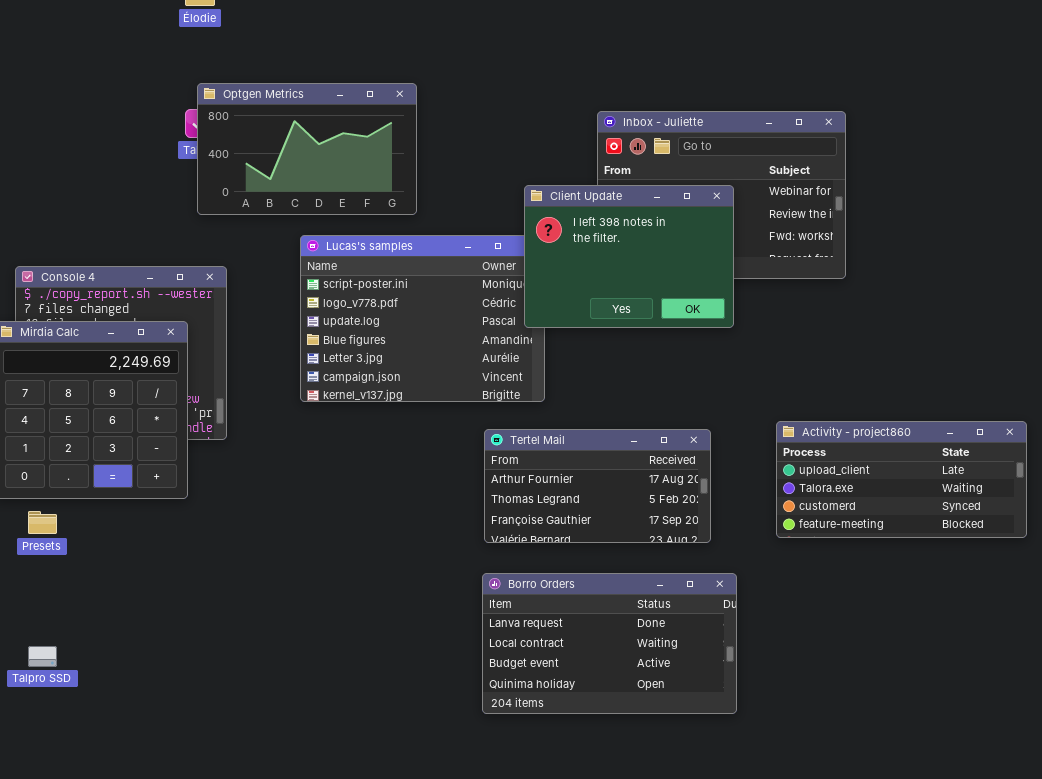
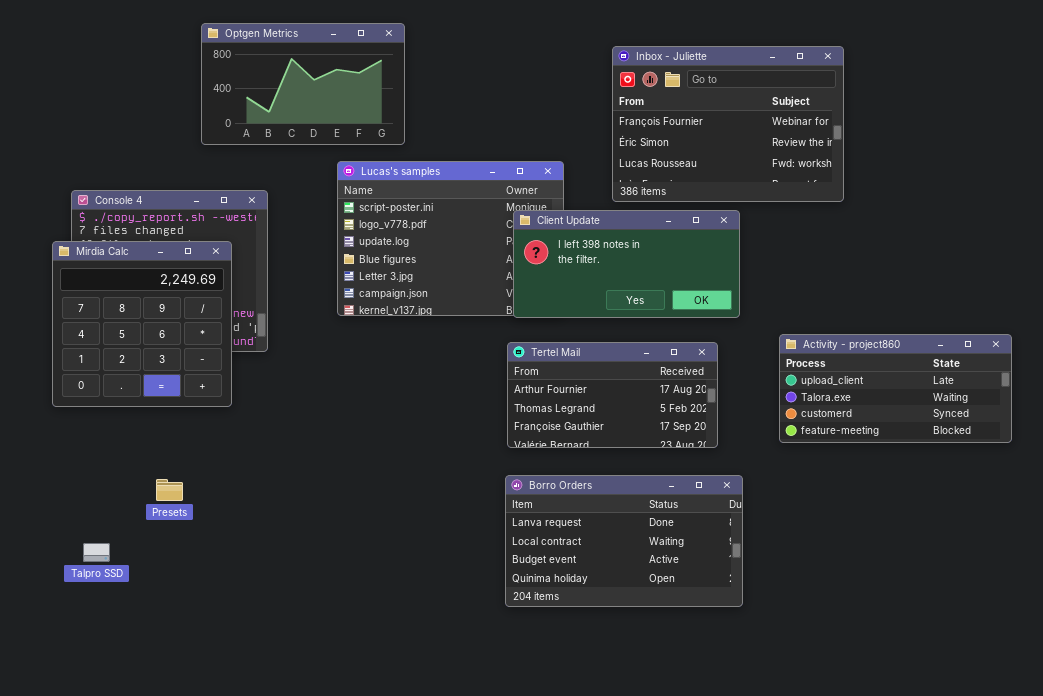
Optgen Metrics: [197,83,417,215] -> [201,23,405,145], moved
Client Update: [524,185,734,328] -> [513,210,740,318], moved, resized
Presets: [28,511,57,534] -> [156,479,183,501], moved

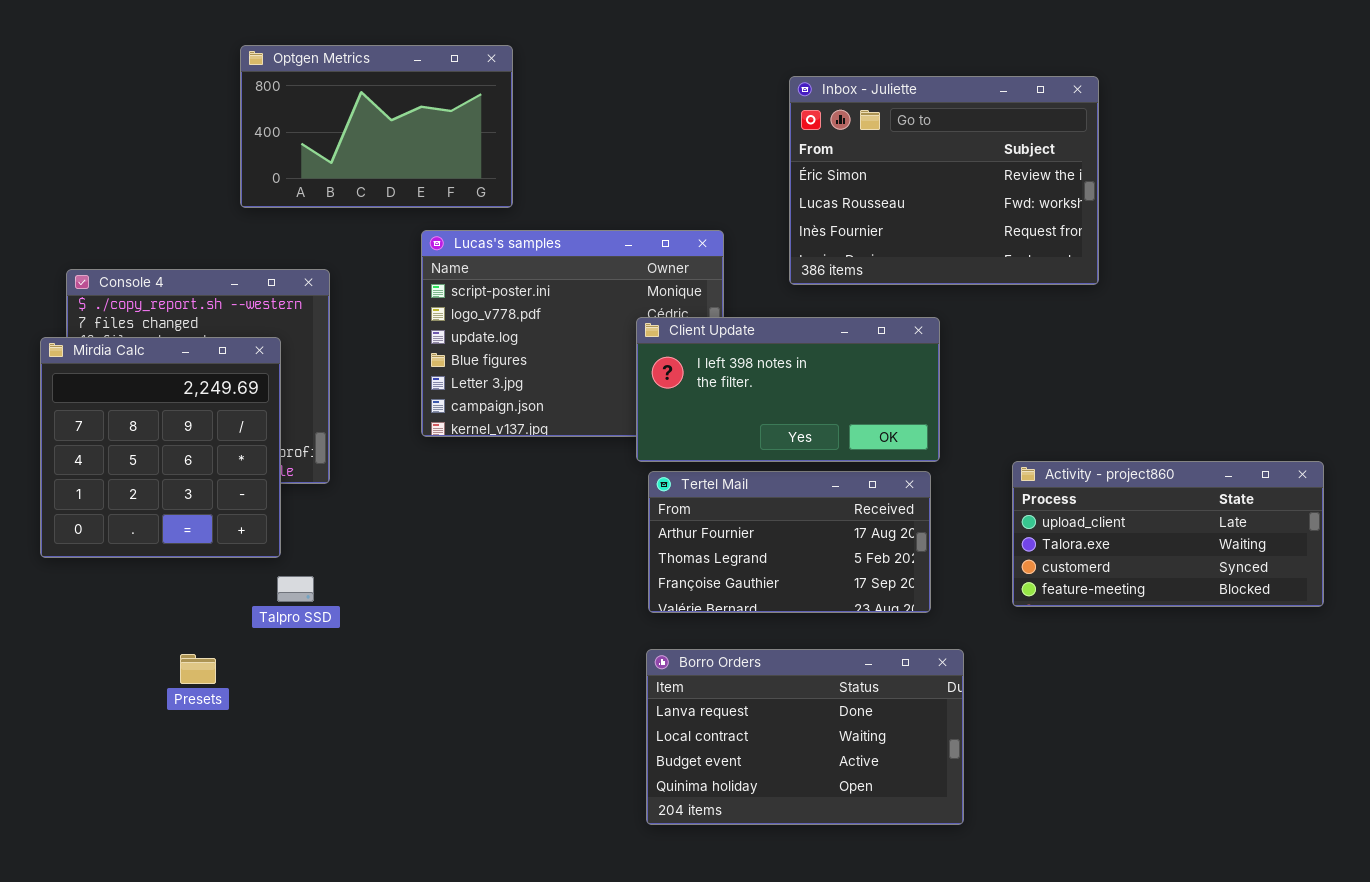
Inbox - Juliette: [612,46,844,202] -> [789,76,1099,285], scrolled down 1 row
Client Update: [513,210,740,318] -> [636,317,940,462], moved
Talpro SSD: [83,543,110,562] -> [277,576,314,602], moved

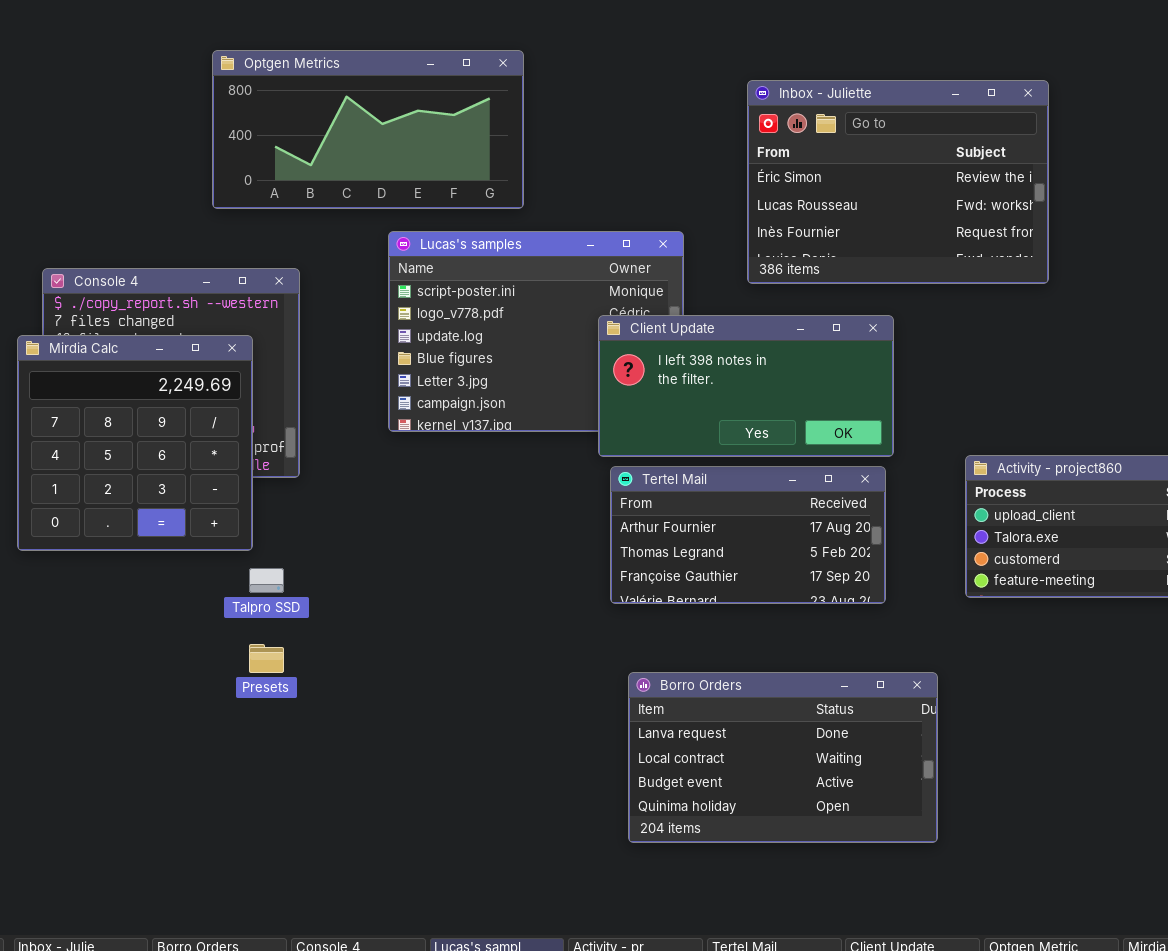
Optgen Metrics: [240,45,513,208] -> [212,50,524,209], resized
Borro Orders: [646,649,964,825] -> [628,672,938,843], moved
Presets: [180,654,216,684] -> [249,644,284,673], moved

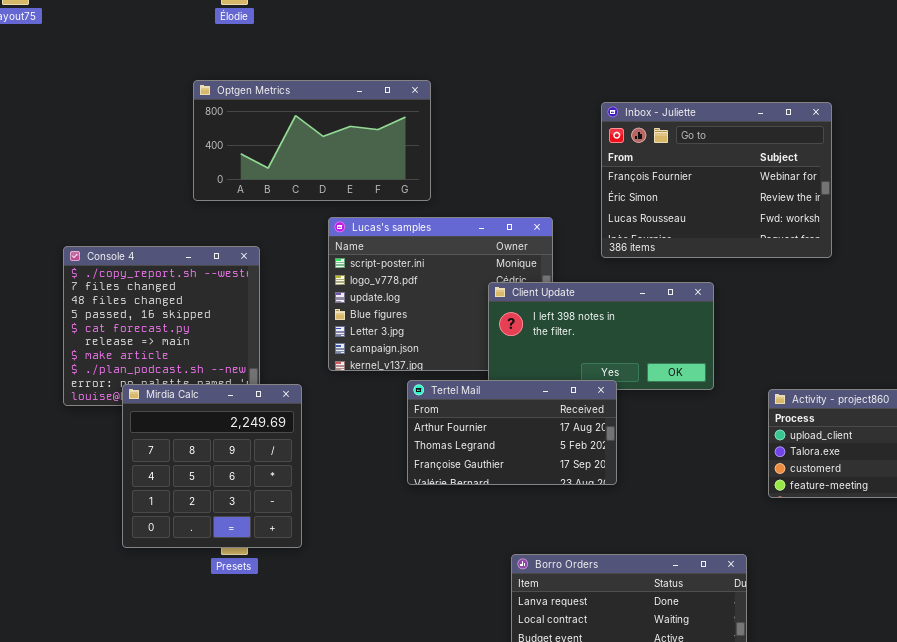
Inbox - Juliette: [747,80,1049,284] -> [601,102,832,258], scrolled up 1 row
Mirdia Calc: [17,335,253,551] -> [122,384,302,548], moved
Tertel Mail: [610,466,886,604] -> [407,380,617,485], moved

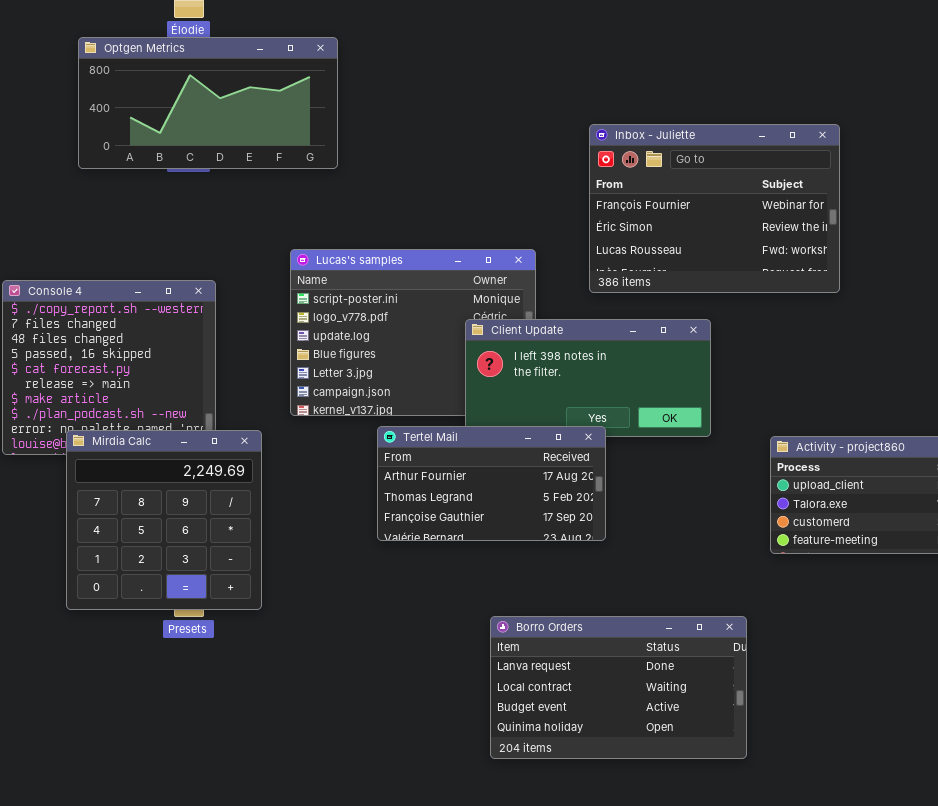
Optgen Metrics: [193,80,431,201] -> [78,37,338,169], moved

